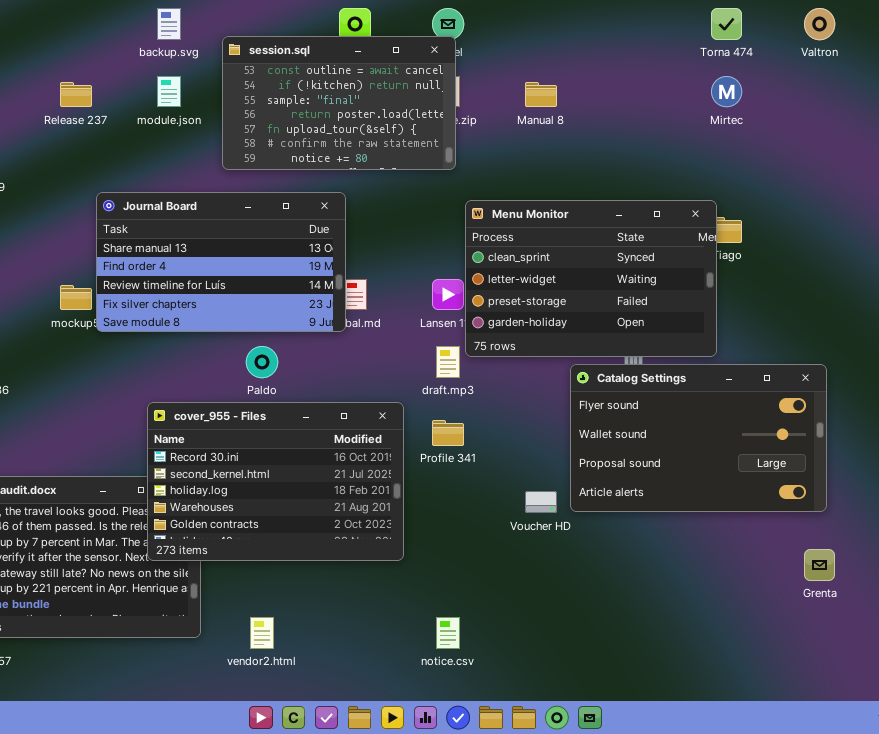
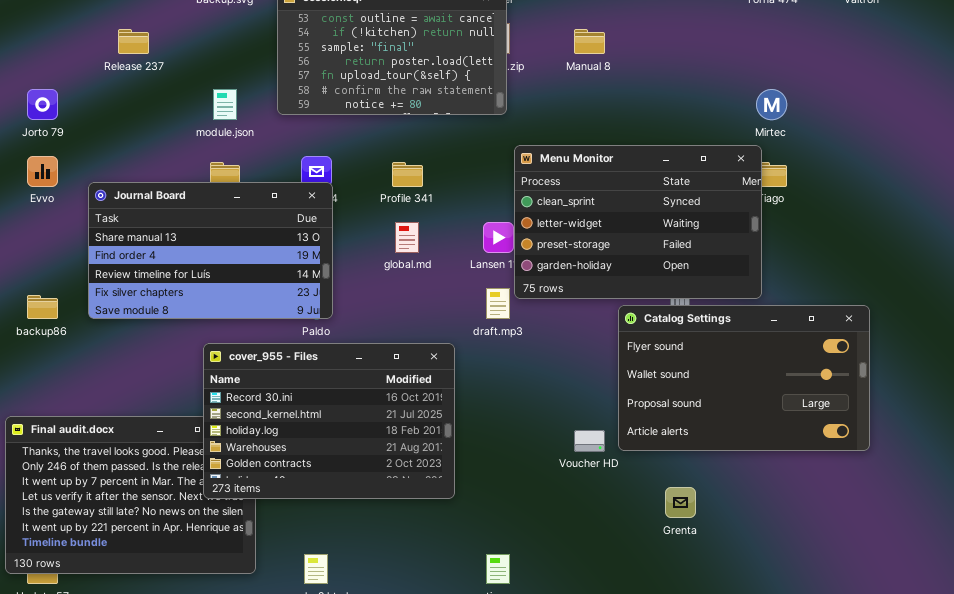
module.json: [157,76,181,107] -> [213,89,237,120], moved
Mirtec: [711,76,742,107] -> [756,89,787,120], moved
Journal Board: [96,192,346,332] -> [88,182,333,319], moved
Profile 341: [432,420,464,446] -> [392,162,423,187], moved
Grenta: [804,549,835,581] -> [665,487,696,518], moved

